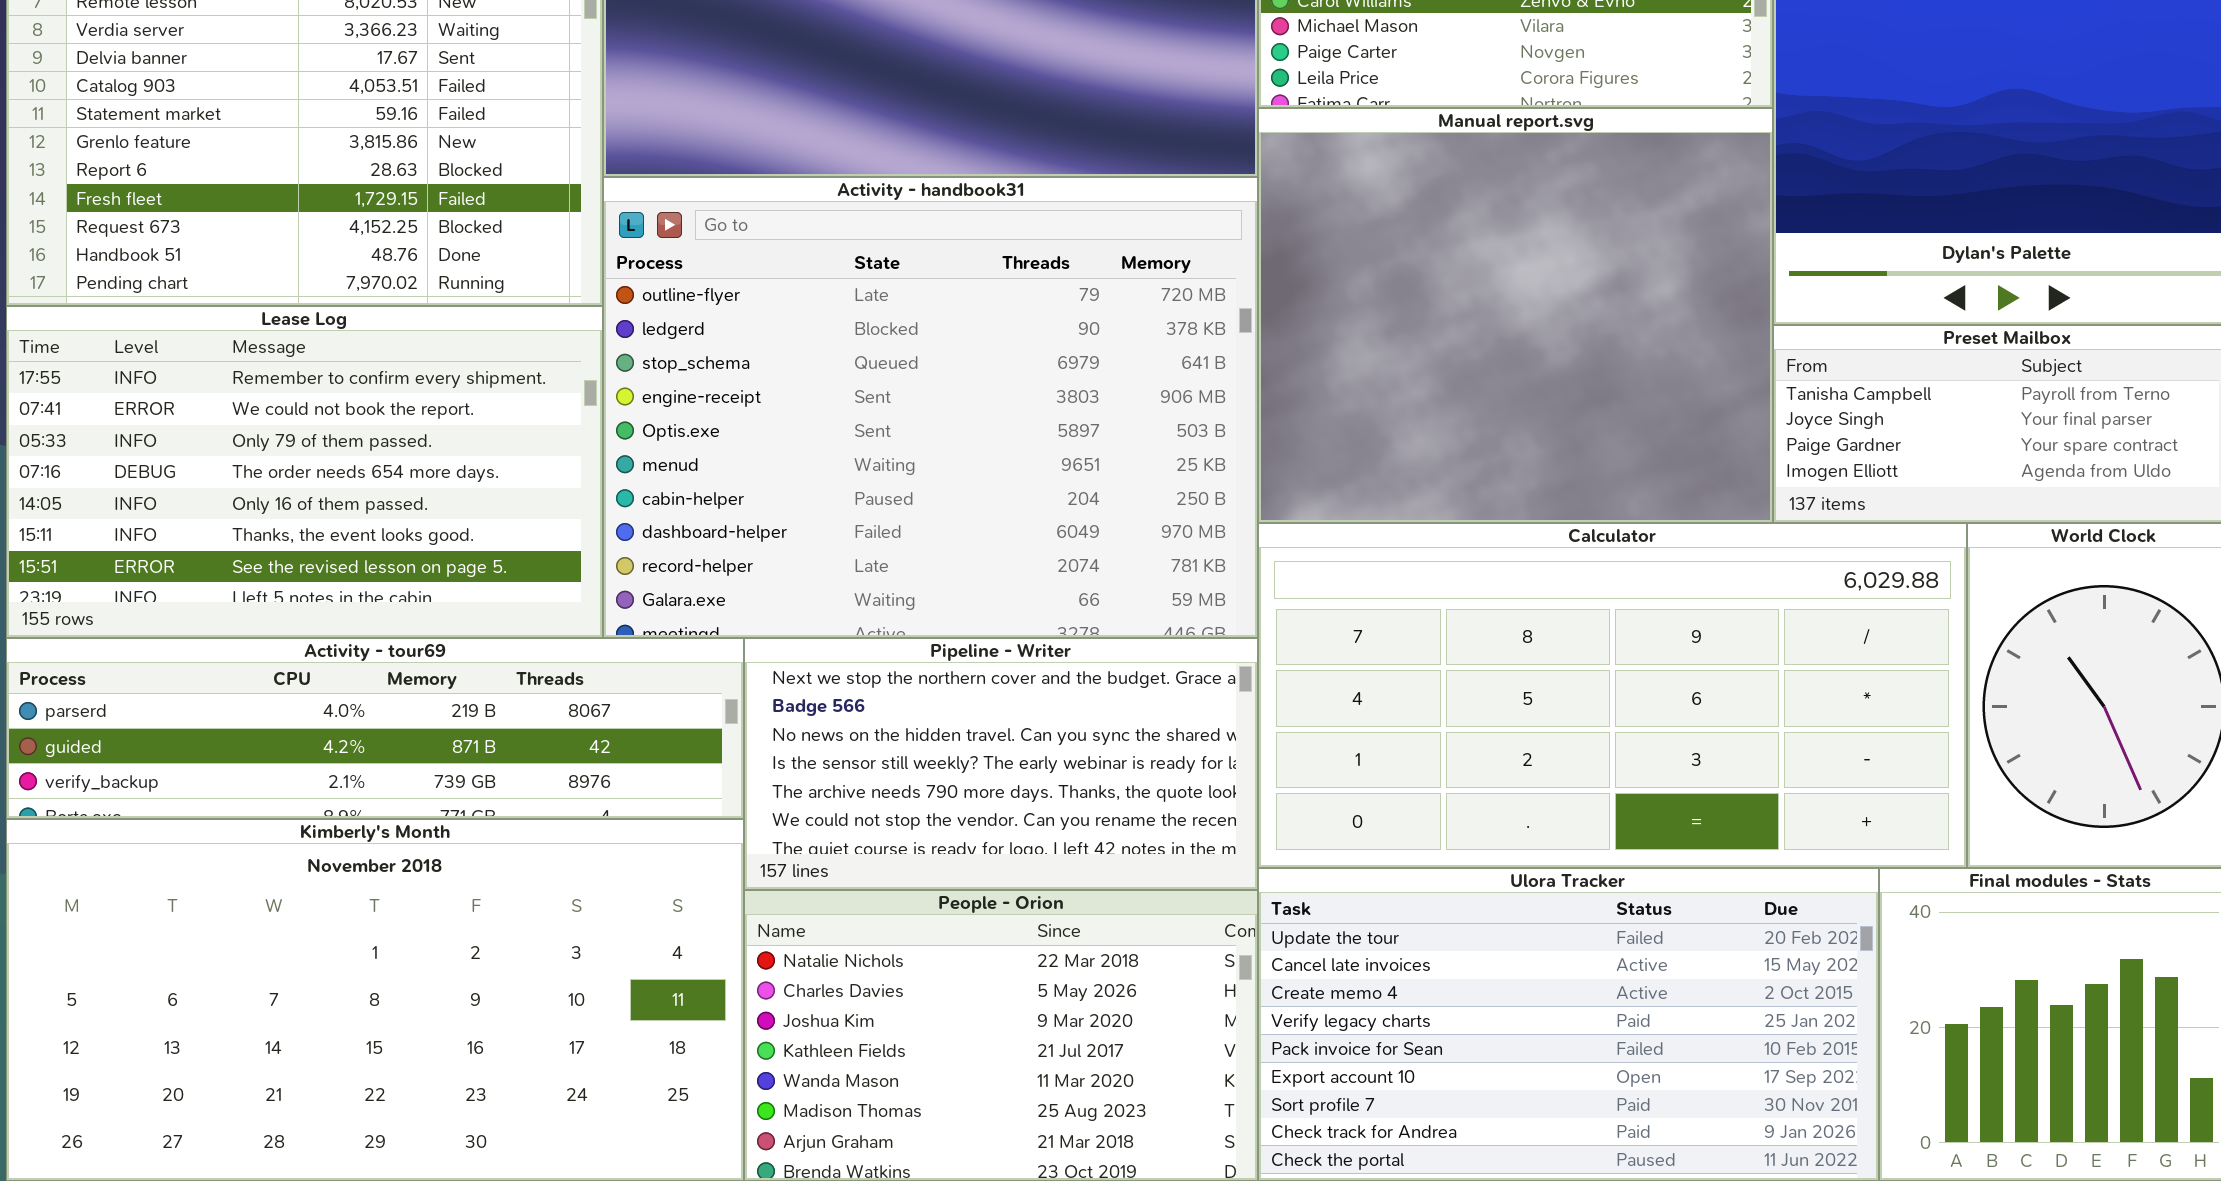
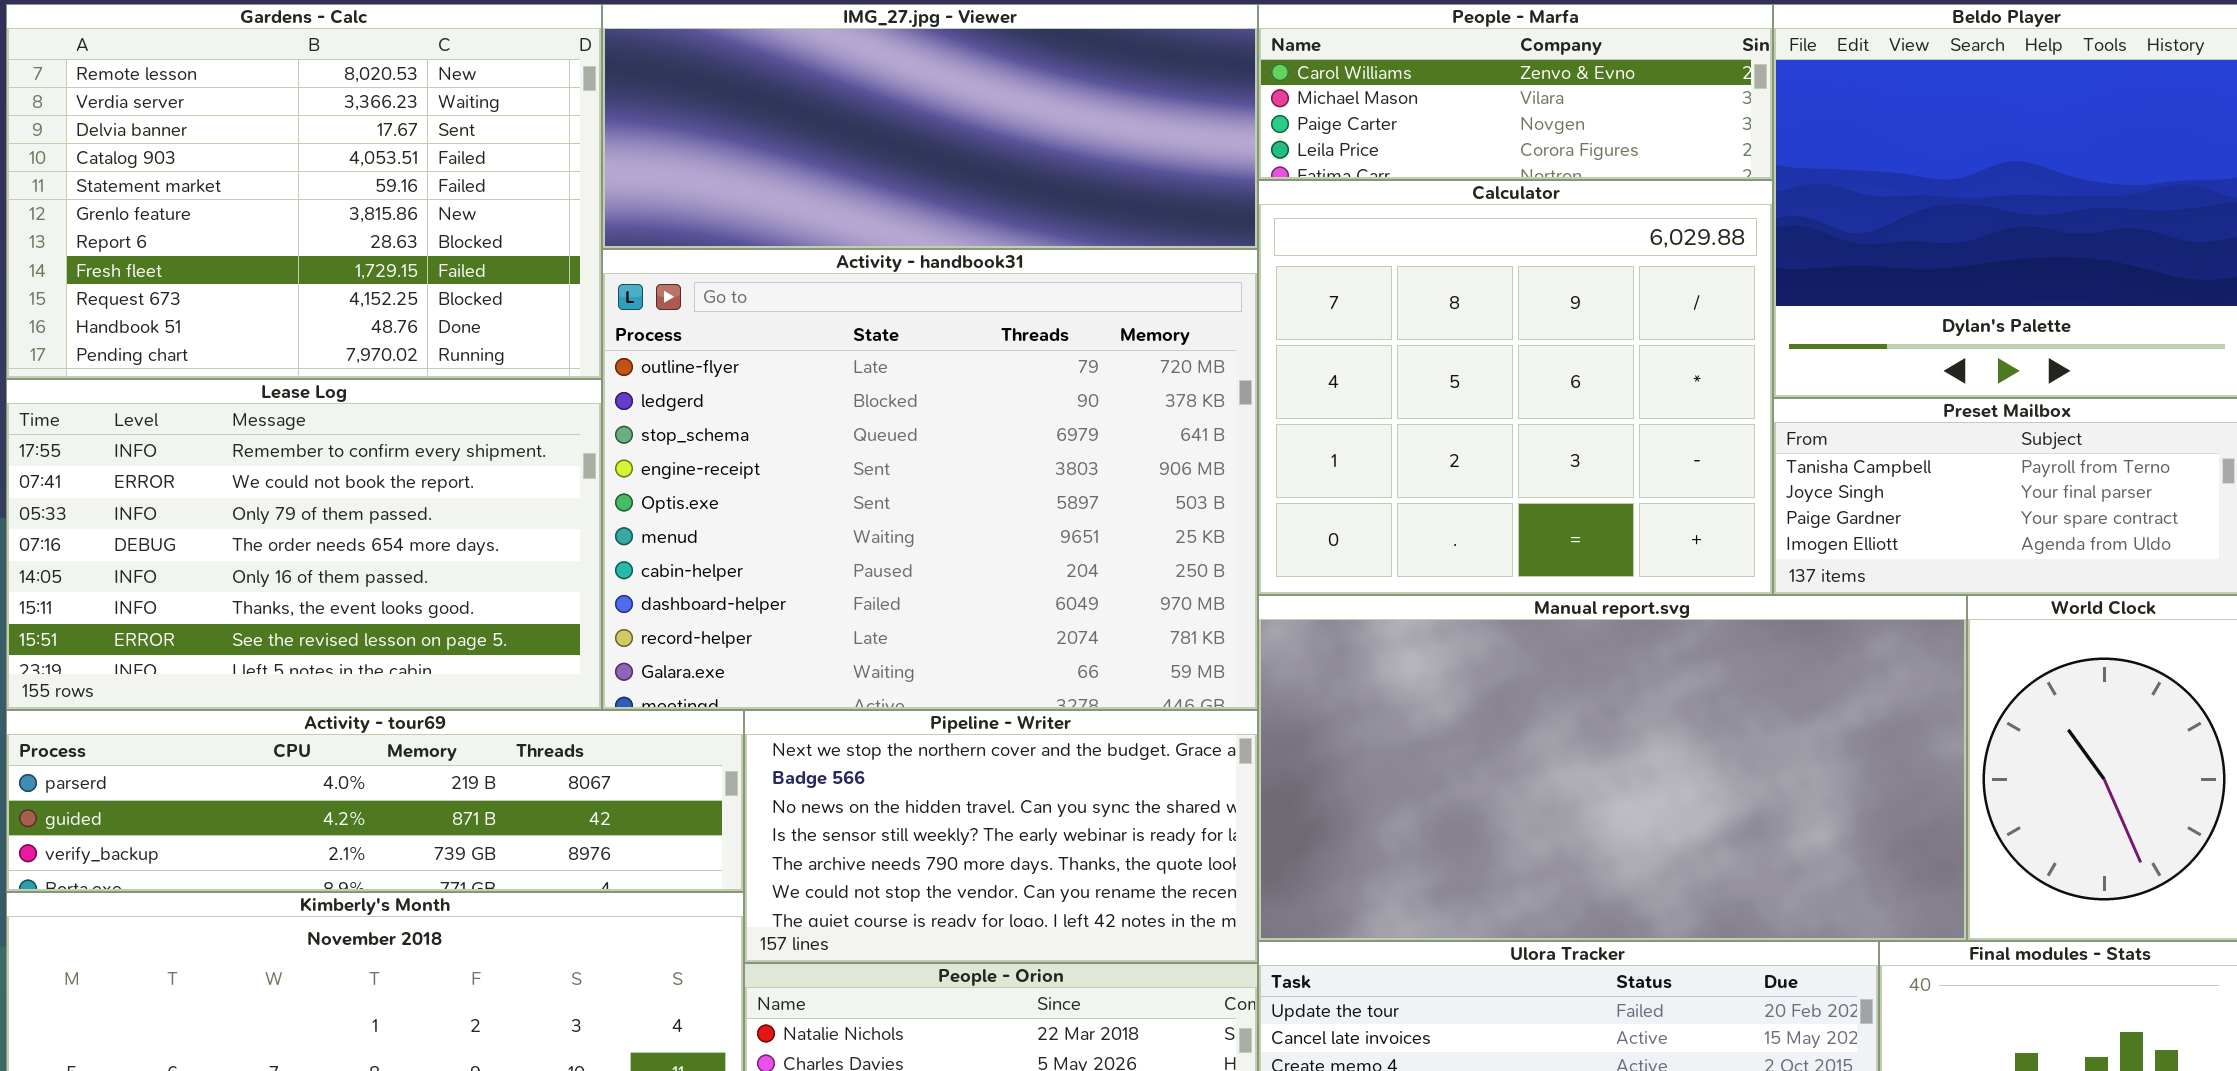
Manual report.svg: [1258,108,1773,523] -> [1258,595,1967,941], moved, resized
Calculator: [1258,523,1967,868] -> [1258,180,1773,595], moved, resized

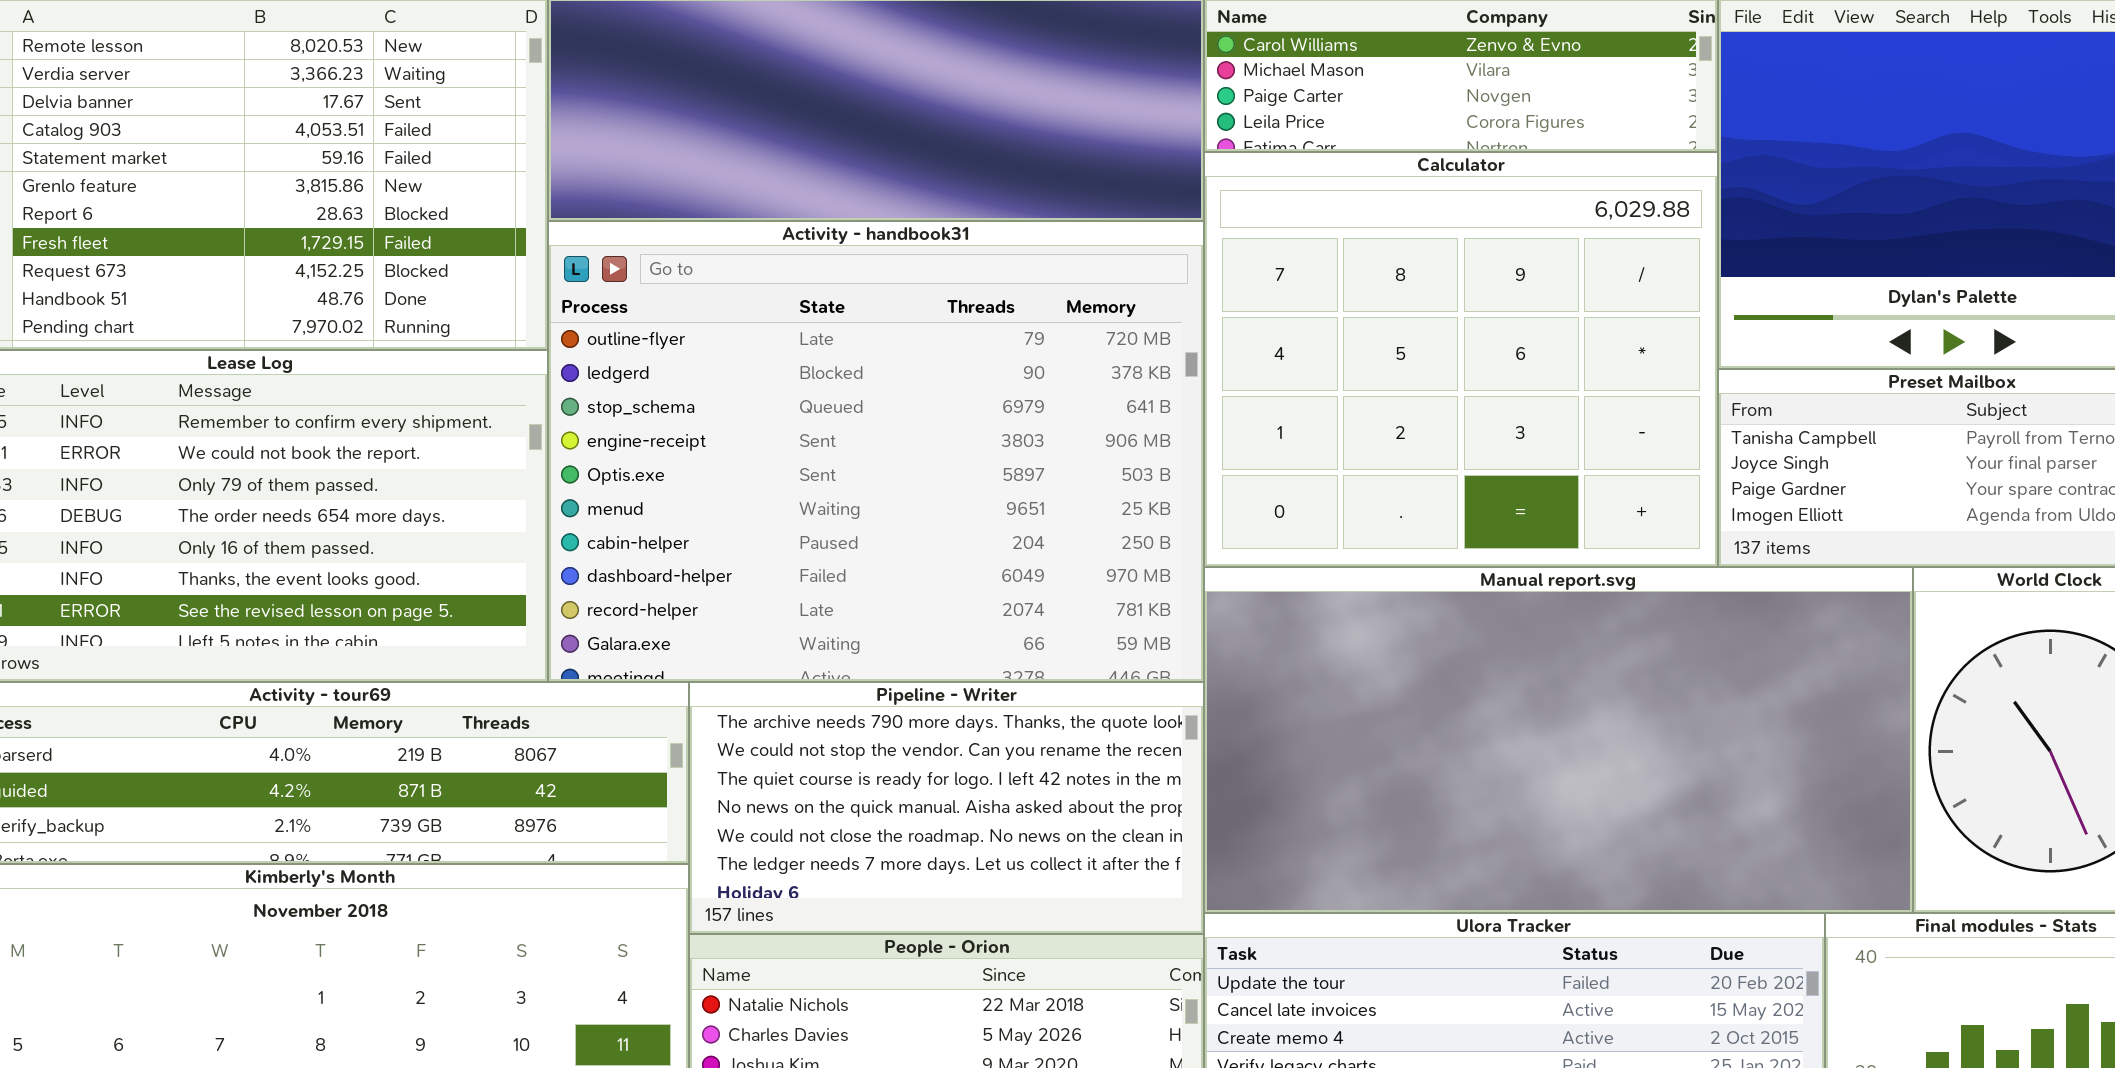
Pipeline - Writer: [744,710,1258,963] -> [689,682,1204,934], scrolled down 4 rows

